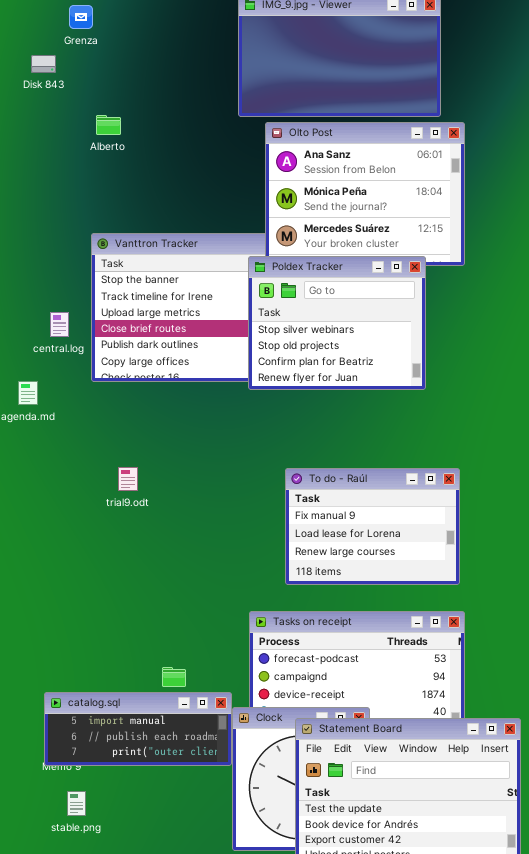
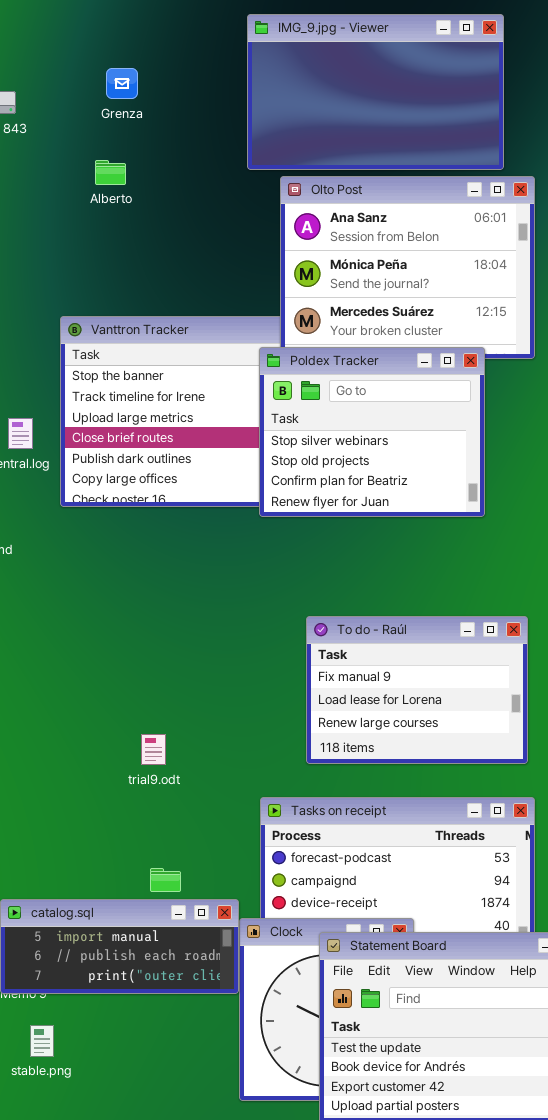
Grenza: [69,5,93,29] -> [106,68,138,99], moved
Alberto: [96,115,121,135] -> [95,160,126,185], moved
trial9.odt: [118,467,138,491] -> [141,734,166,765], moved

